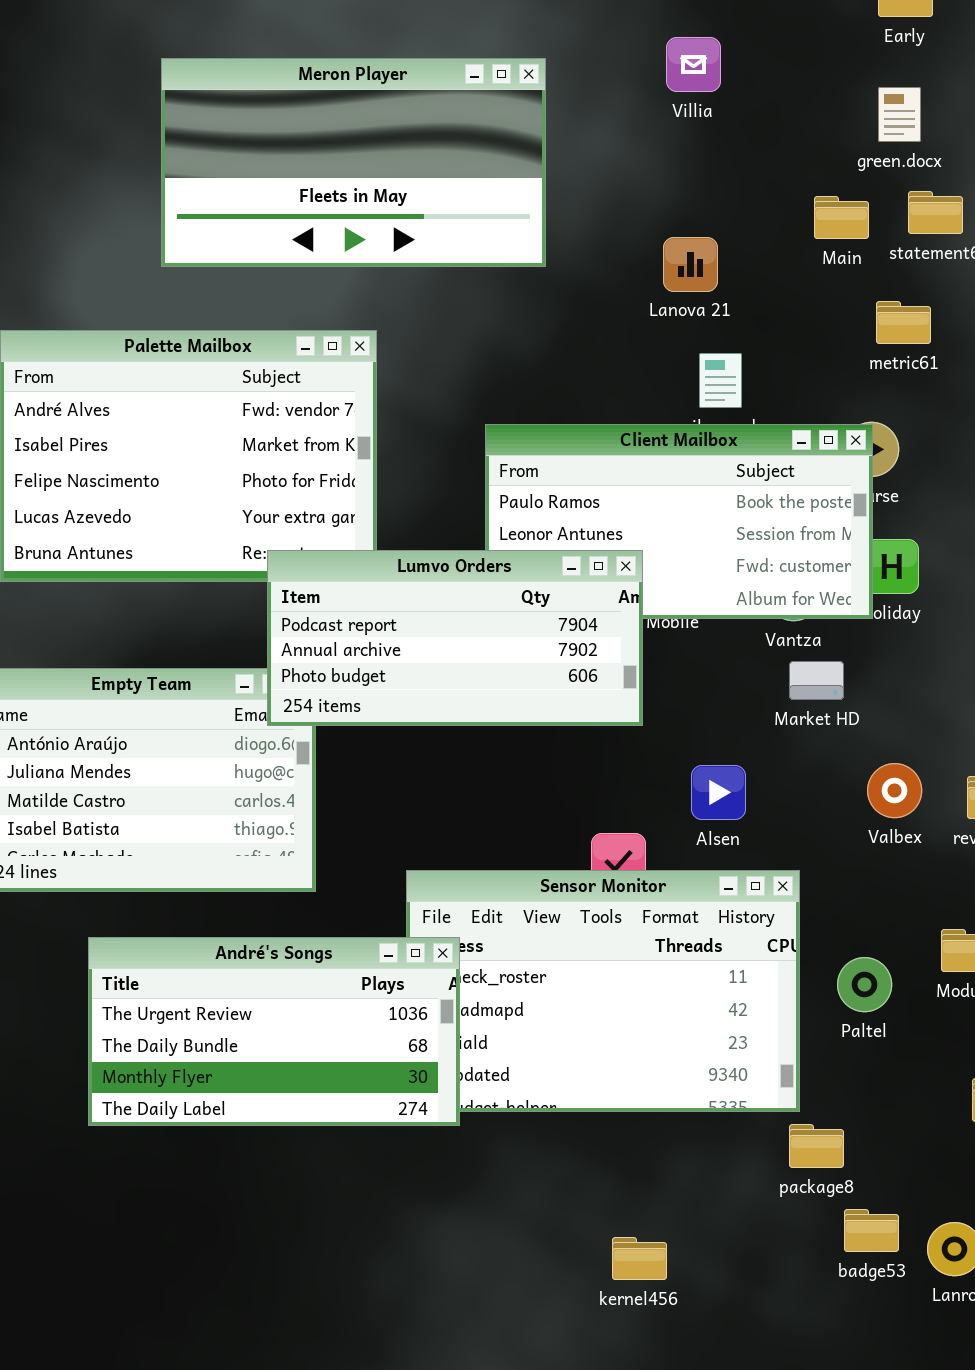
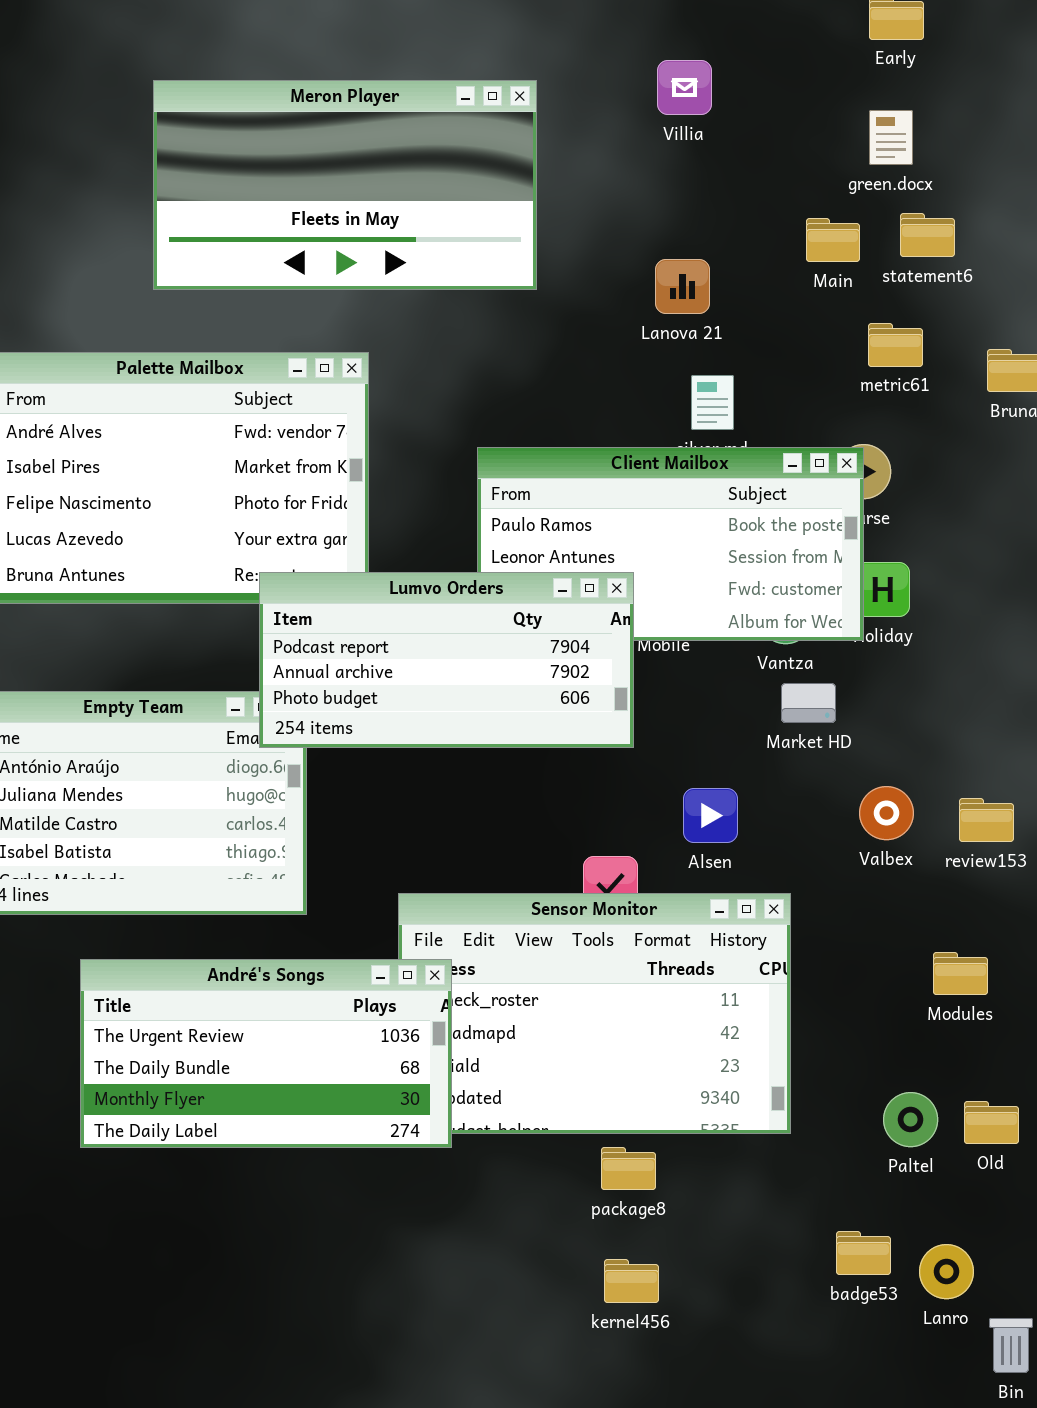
Paltel: [837,957,892,1012] -> [883,1092,938,1147], moved
package8: [789,1124,844,1168] -> [601,1147,656,1190], moved

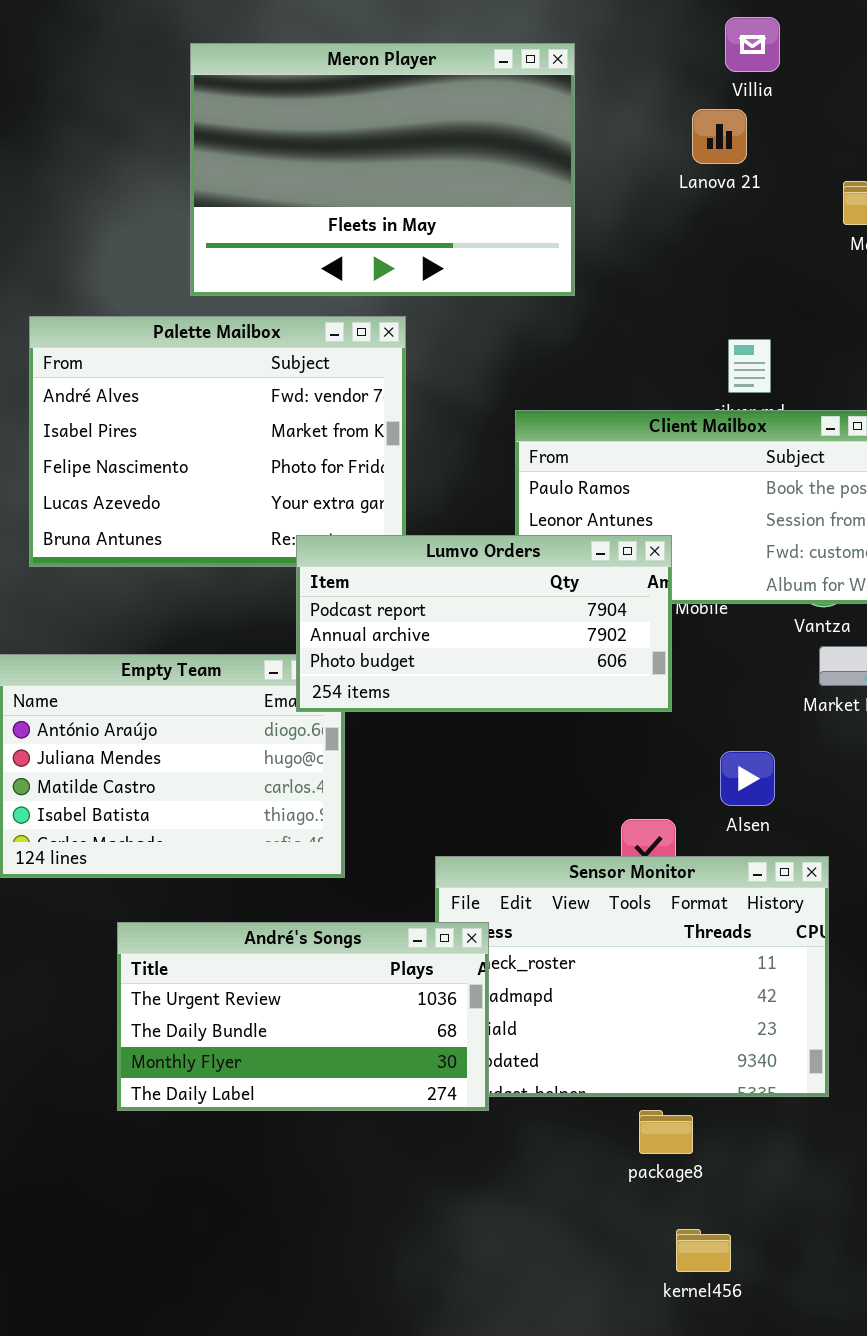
Villia: [657,60,712,115] -> [725,17,780,72], moved
Meron Player: [153,80,537,290] -> [190,43,575,296], resized
Lanova 21: [655,259,710,314] -> [692,109,747,164], moved
kernel456: [604,1259,659,1303] -> [676,1229,731,1272], moved

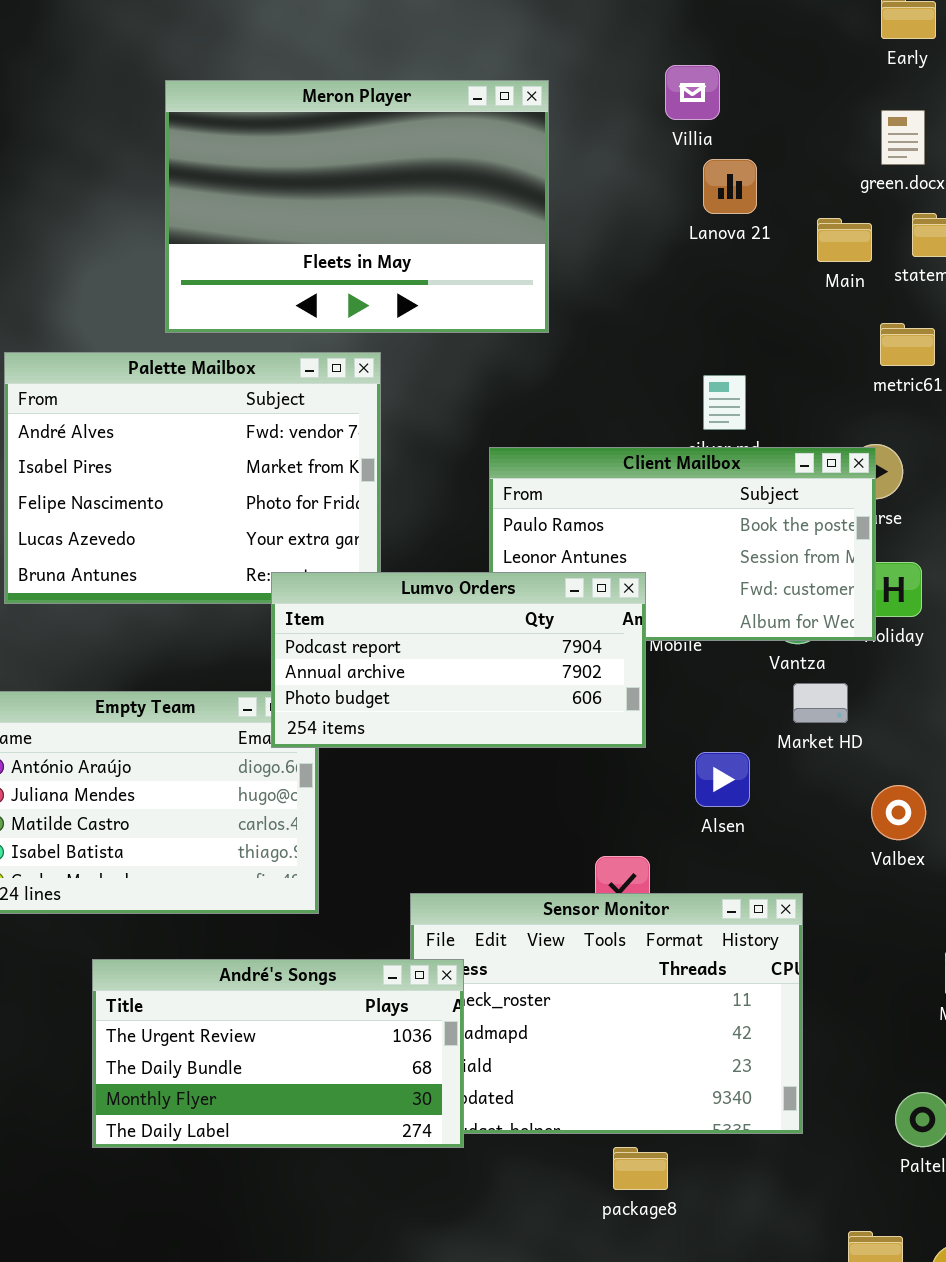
Villia: [725,17,780,72] -> [665,65,720,120], moved
Lanova 21: [692,109,747,164] -> [703,159,757,214], moved
Alsen: [720,751,775,806] -> [695,752,750,807], moved

